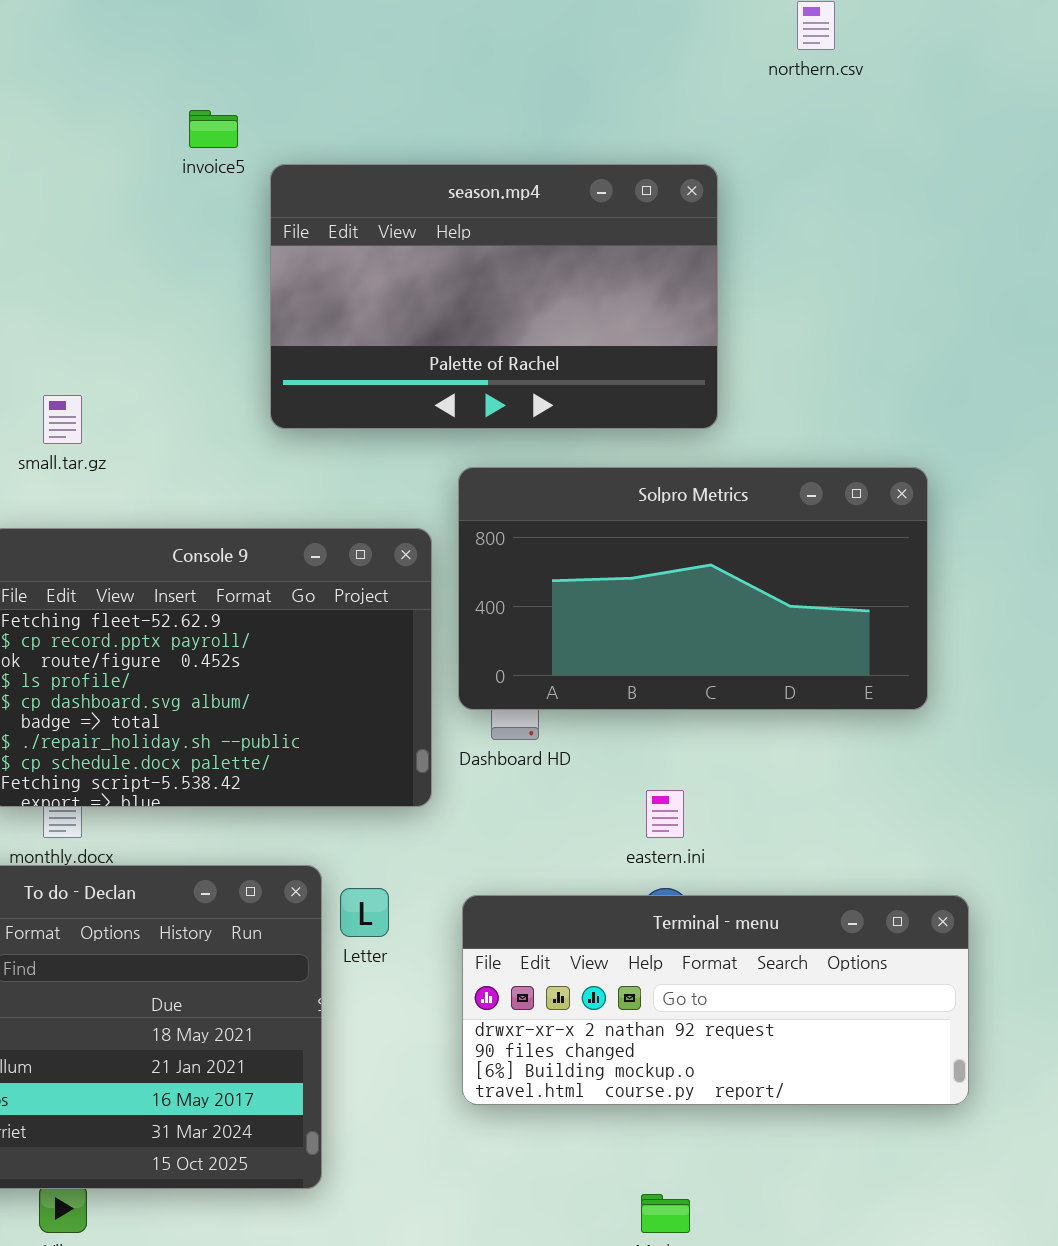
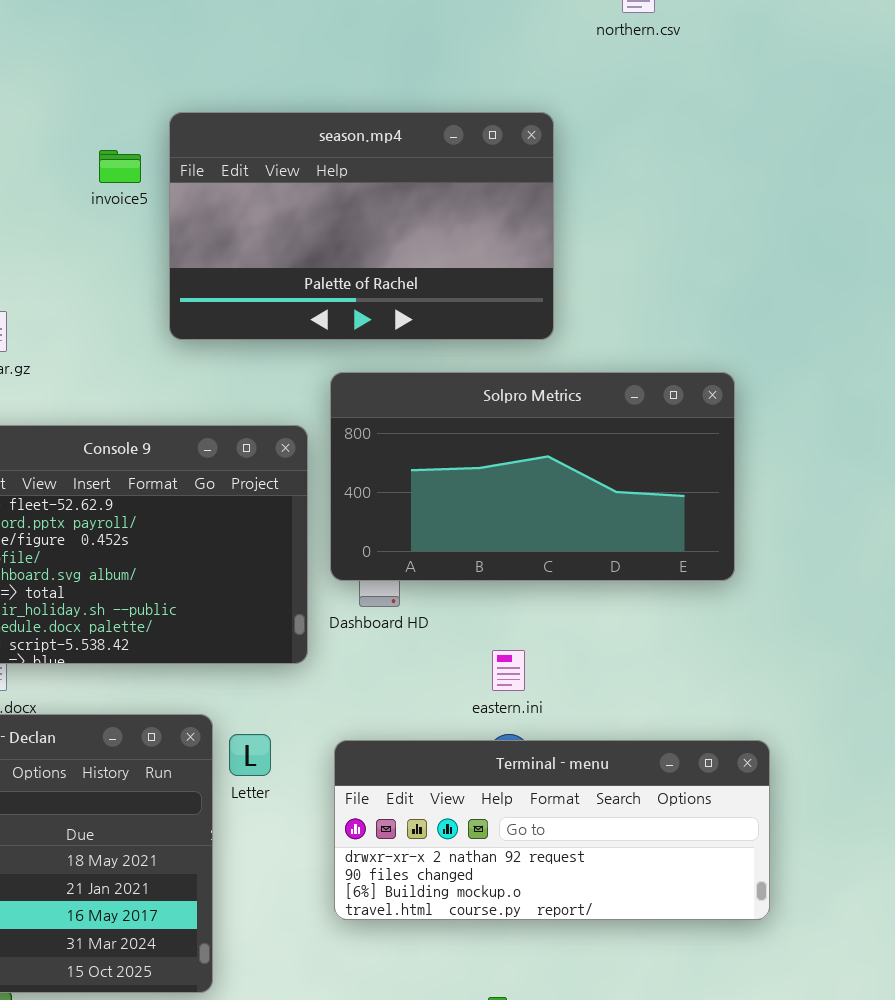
invoice5: [189,110,238,148] -> [99,150,141,183], moved

